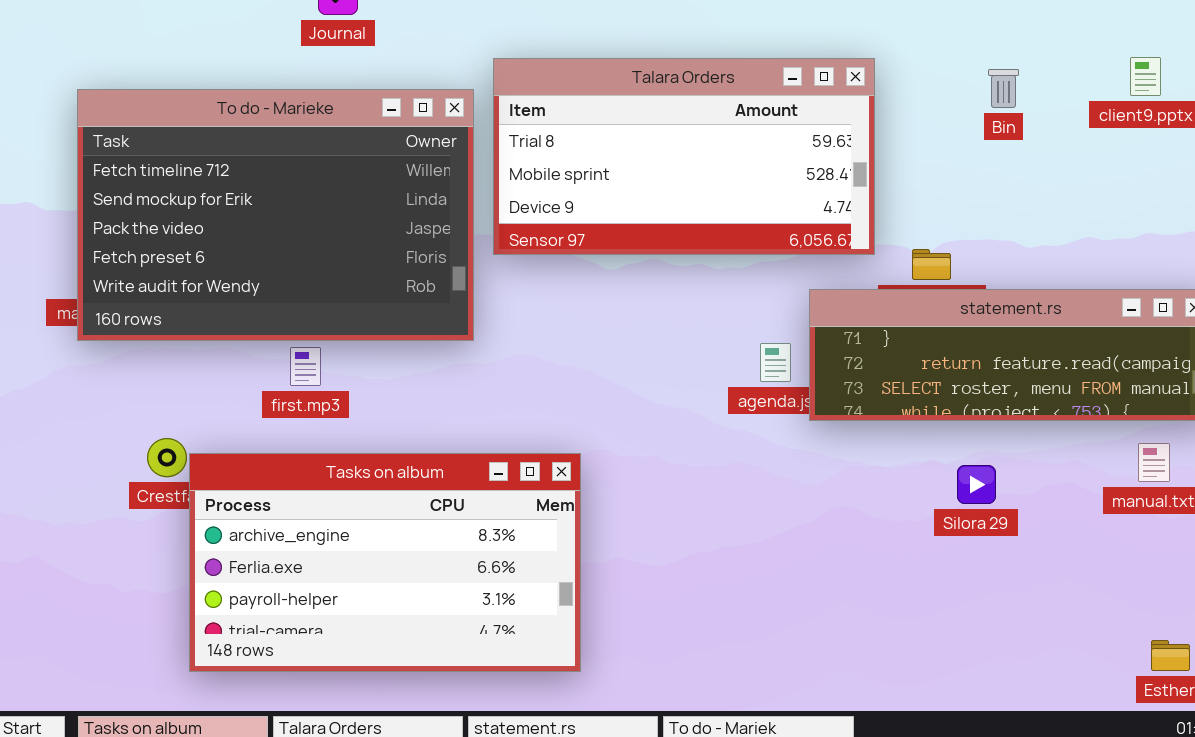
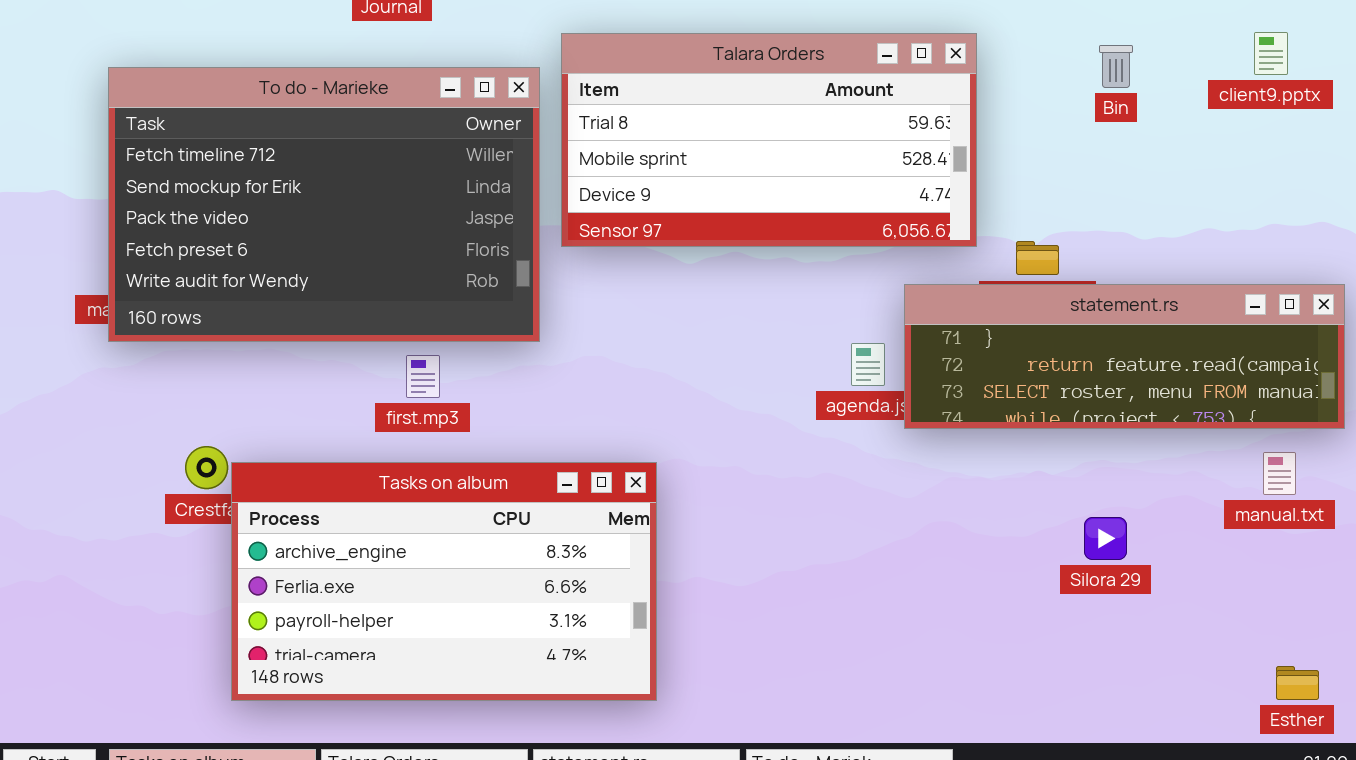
first.mp3: [290,347,321,386] -> [406,355,440,398], moved
Silora 29: [957,465,996,504] -> [1084,517,1127,560], moved

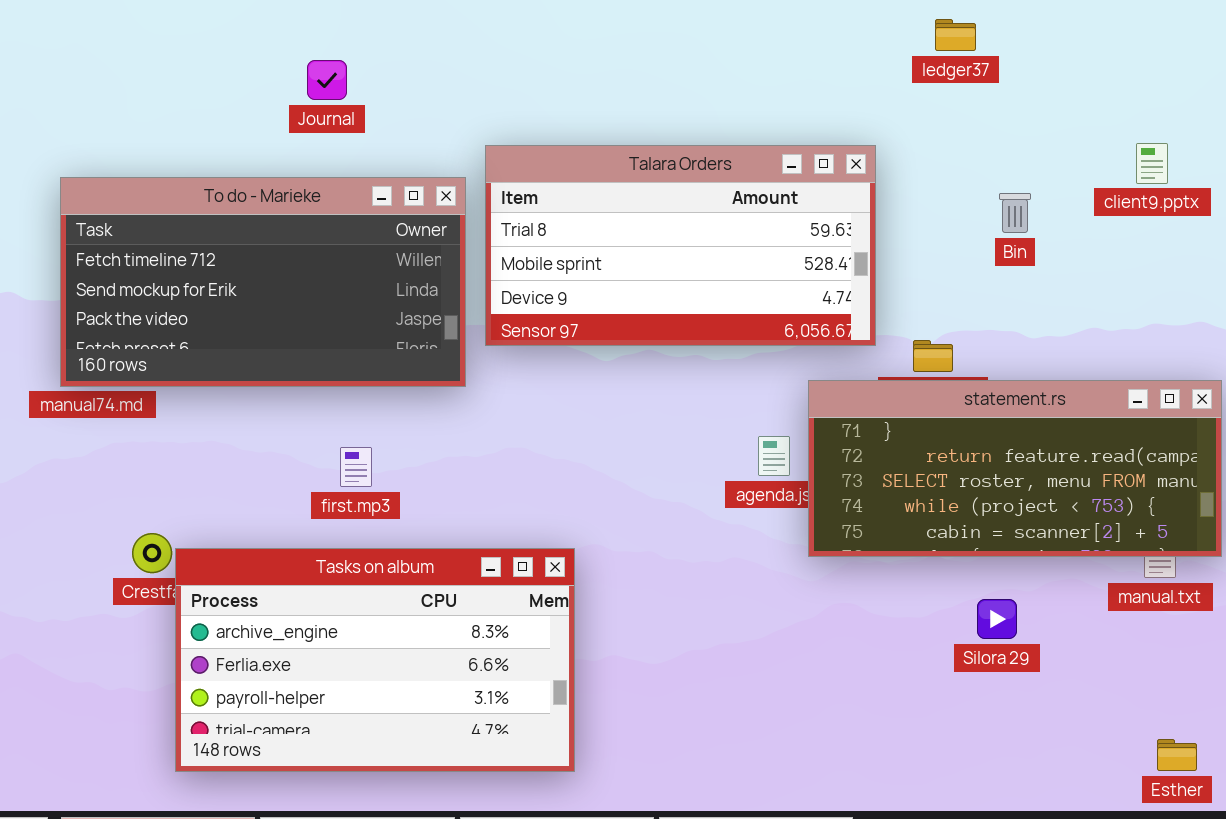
Bin: [1099,45,1133,88] -> [999,193,1031,233], moved
To do - Marieke: [108,67,540,342] -> [60,177,466,387], resized
statement.rs: [904,284,1345,429] -> [808,380,1222,557], resized

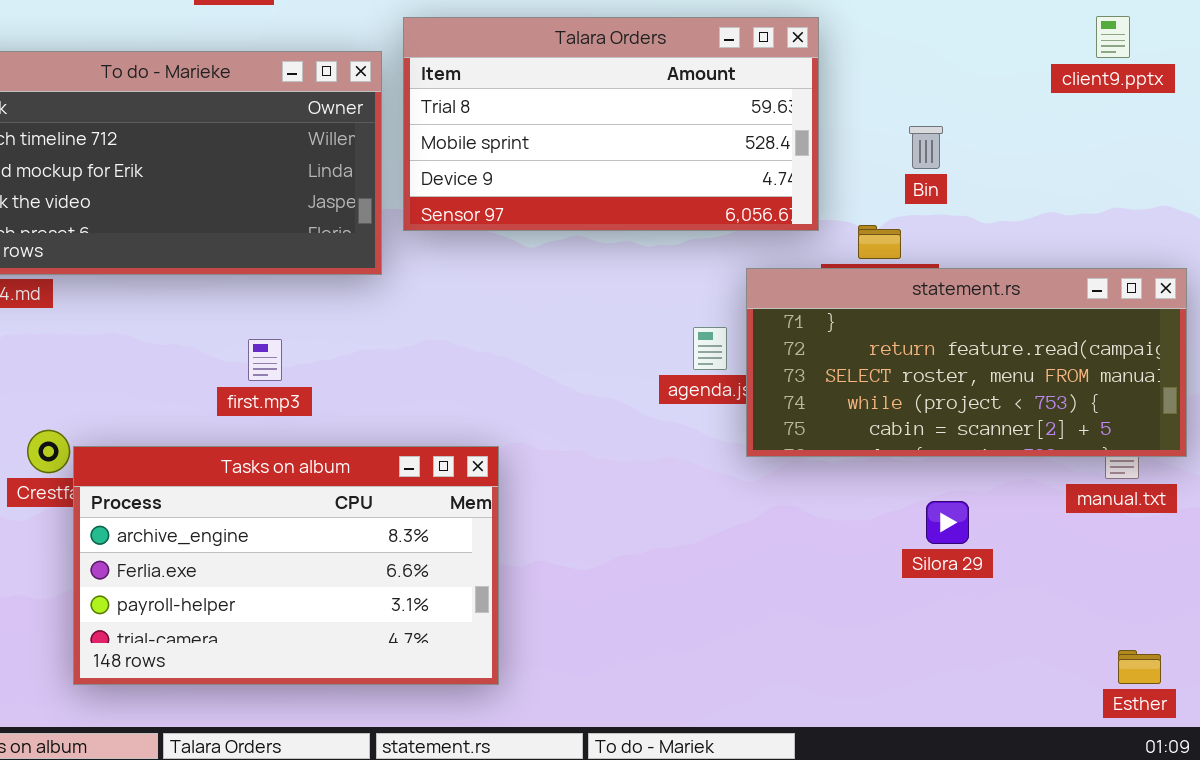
Bin: [999,193,1031,233] -> [909,126,943,169], moved

